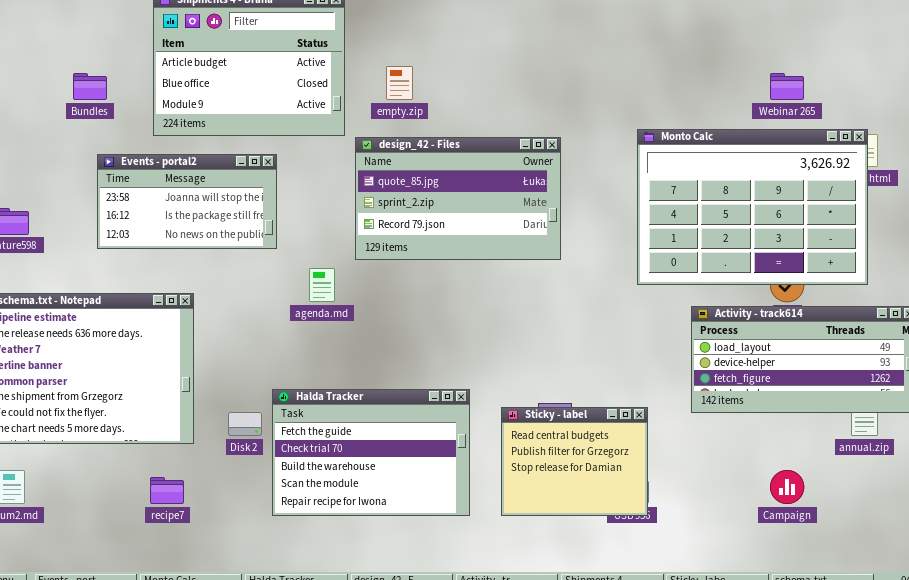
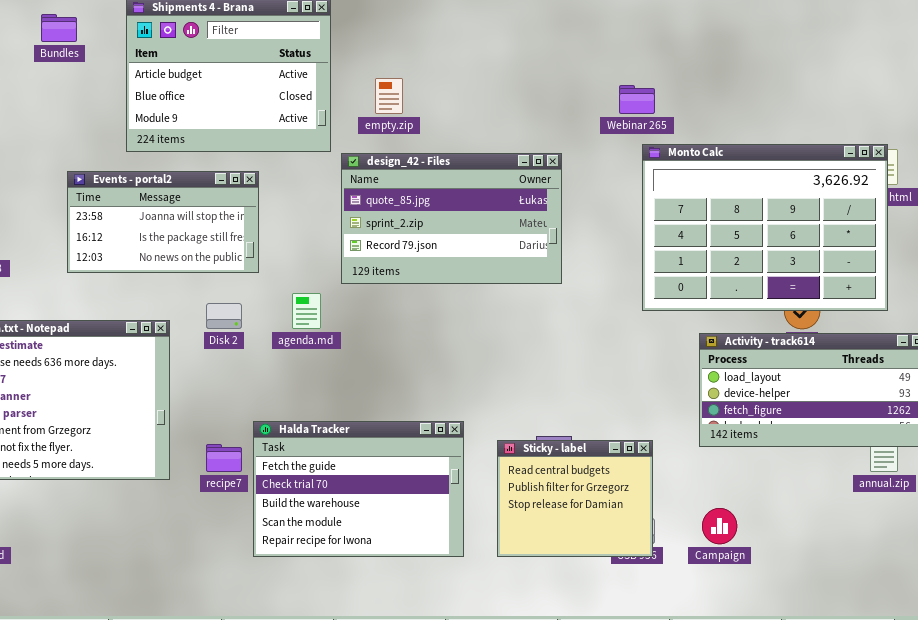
Bundles: [73,73,107,100] -> [41,14,77,42], moved
Webinar 265: [770,73,804,100] -> [619,85,655,114], moved
Disk 2: [228,412,262,436] -> [206,303,242,329], moved
Campaign: [770,470,804,504] -> [702,508,737,544], moved
recipe7: [150,477,184,504] -> [206,444,242,472], moved

